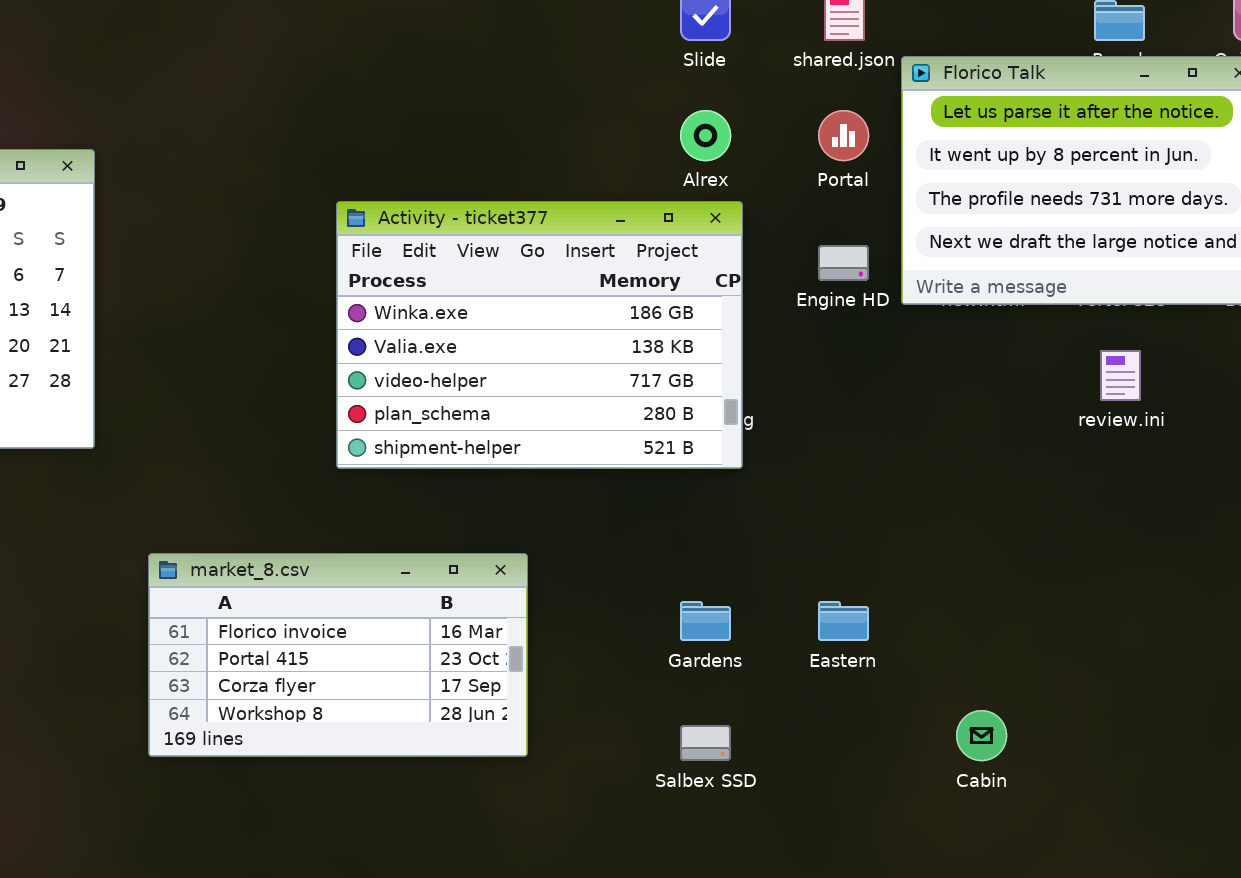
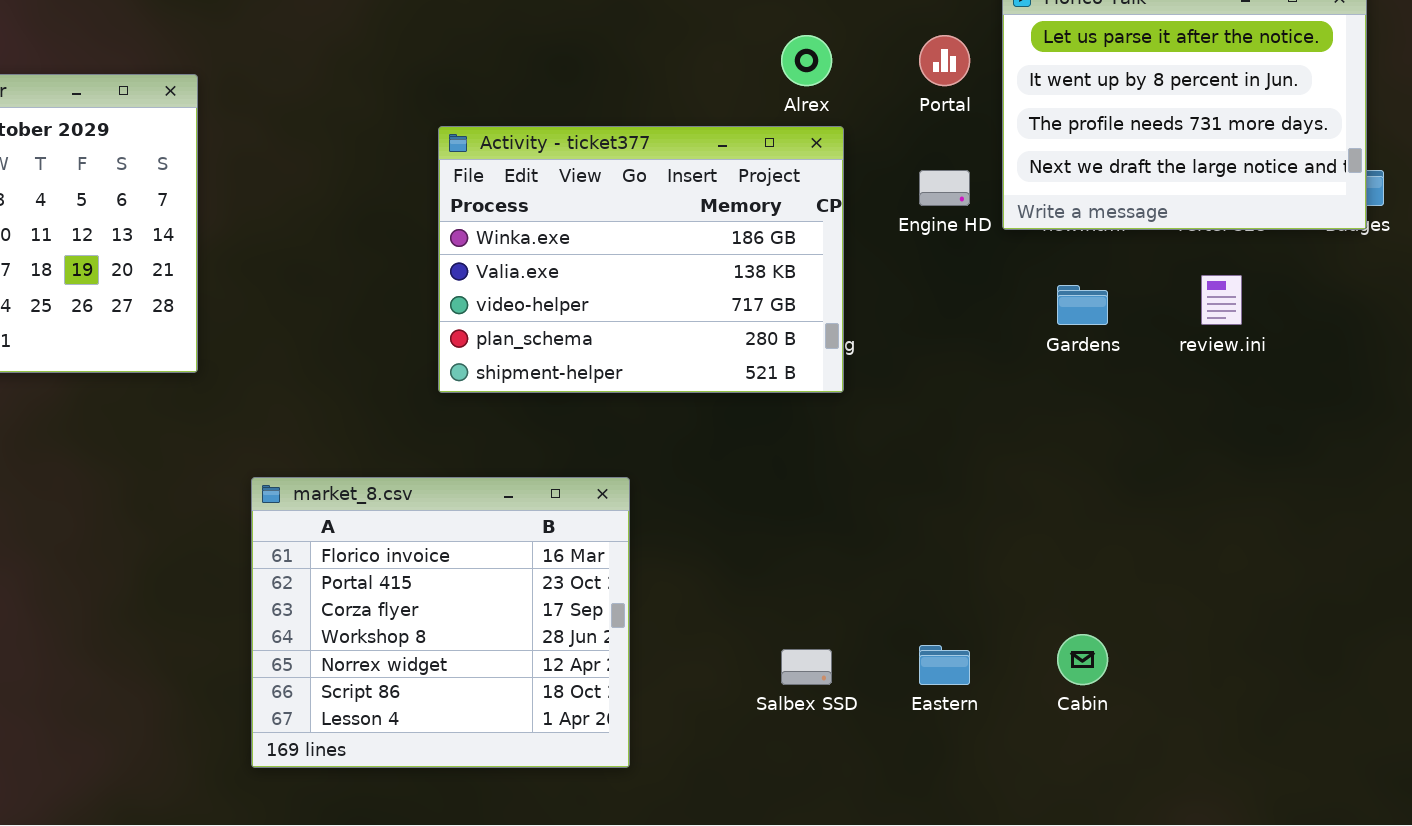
market_8.csv: [148,553,528,757] -> [251,477,630,768], resized
Gardens: [680,601,731,641] -> [1057,285,1108,325], moved
Eastern: [818,601,869,641] -> [919,645,970,685], moved

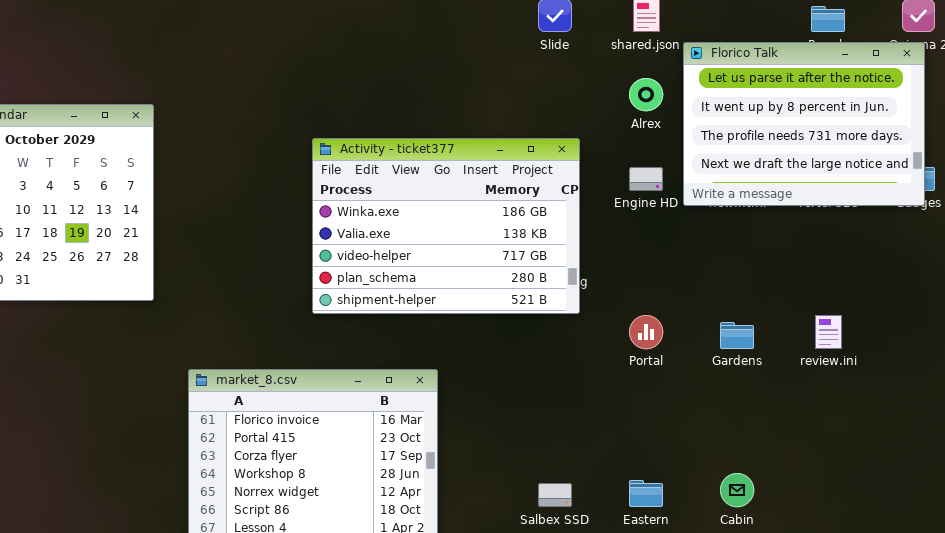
Alrex: [781,35,832,86] -> [629,78,663,111], moved
Portal: [919,35,970,86] -> [629,315,663,349], moved
review.ini: [1201,275,1242,325] -> [815,315,842,349], moved
Gardens: [1057,285,1108,325] -> [720,322,754,349], moved

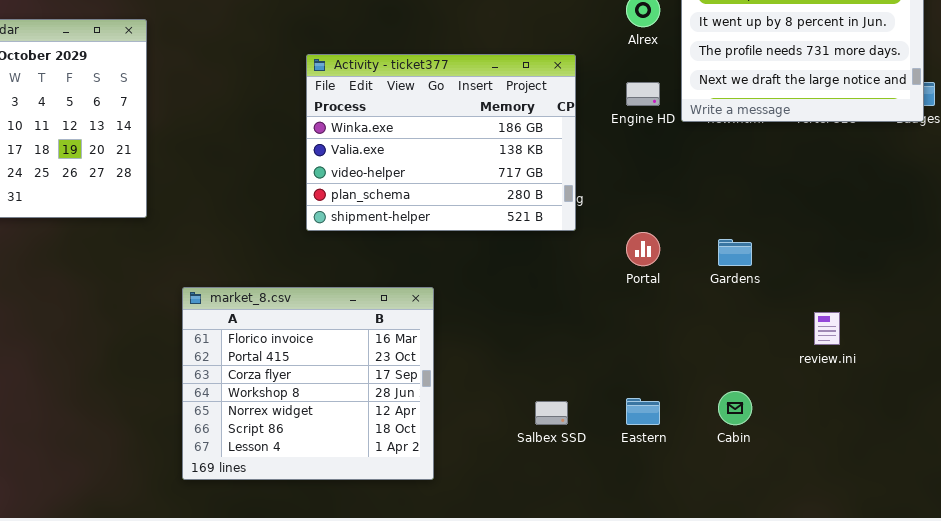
review.ini: [815,315,842,349] -> [814,312,840,345], moved

